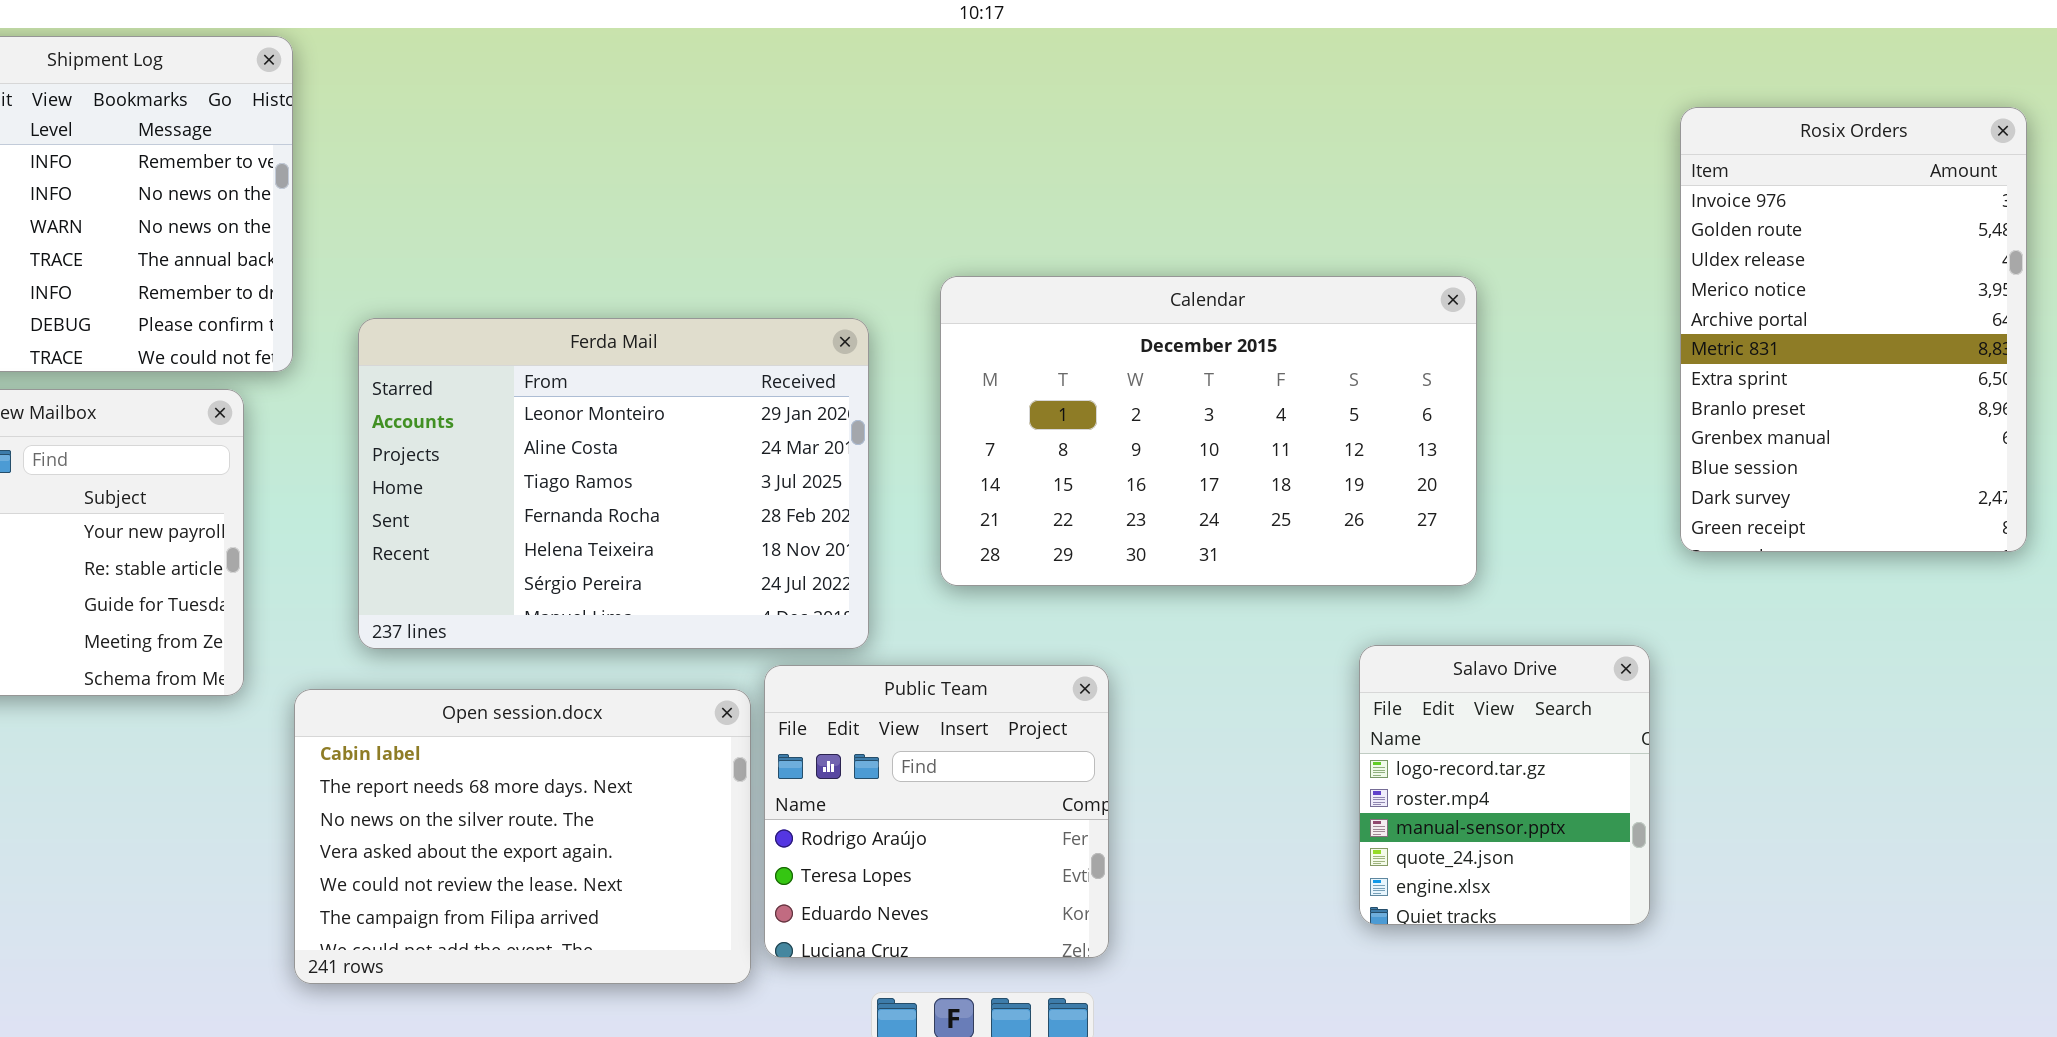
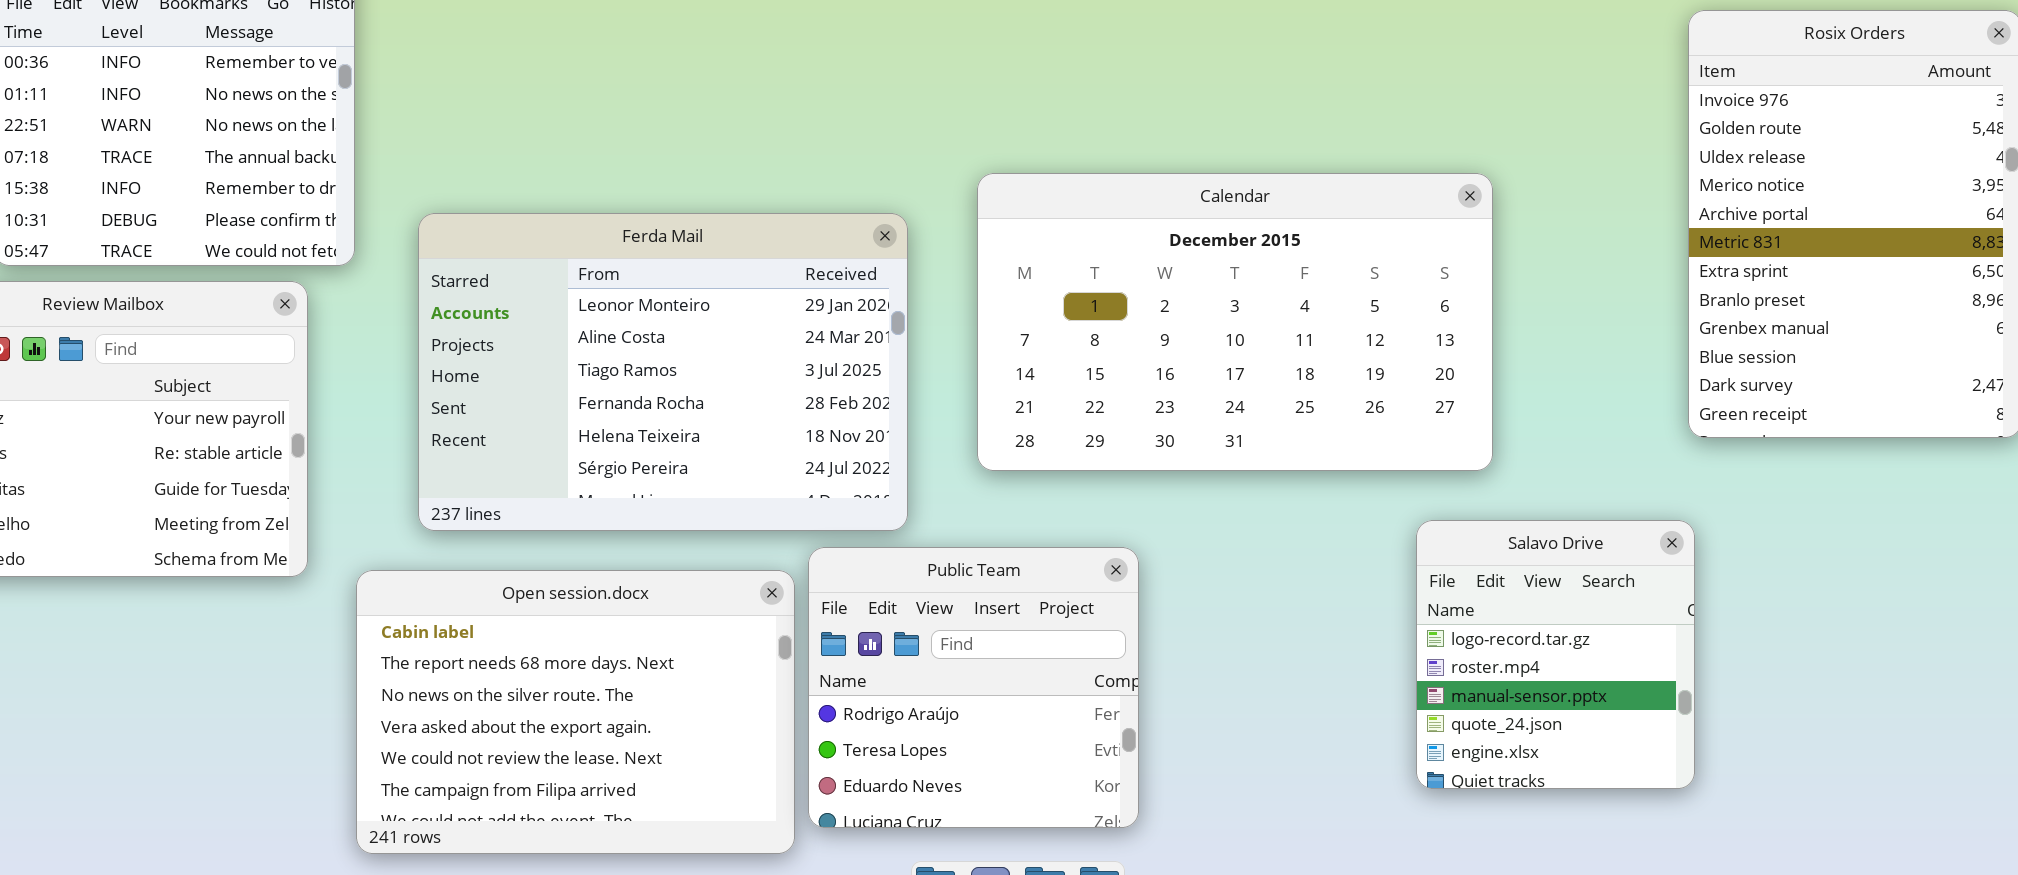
Salavo Drive: [1359,645,1650,925] -> [1416,520,1695,789], moved

